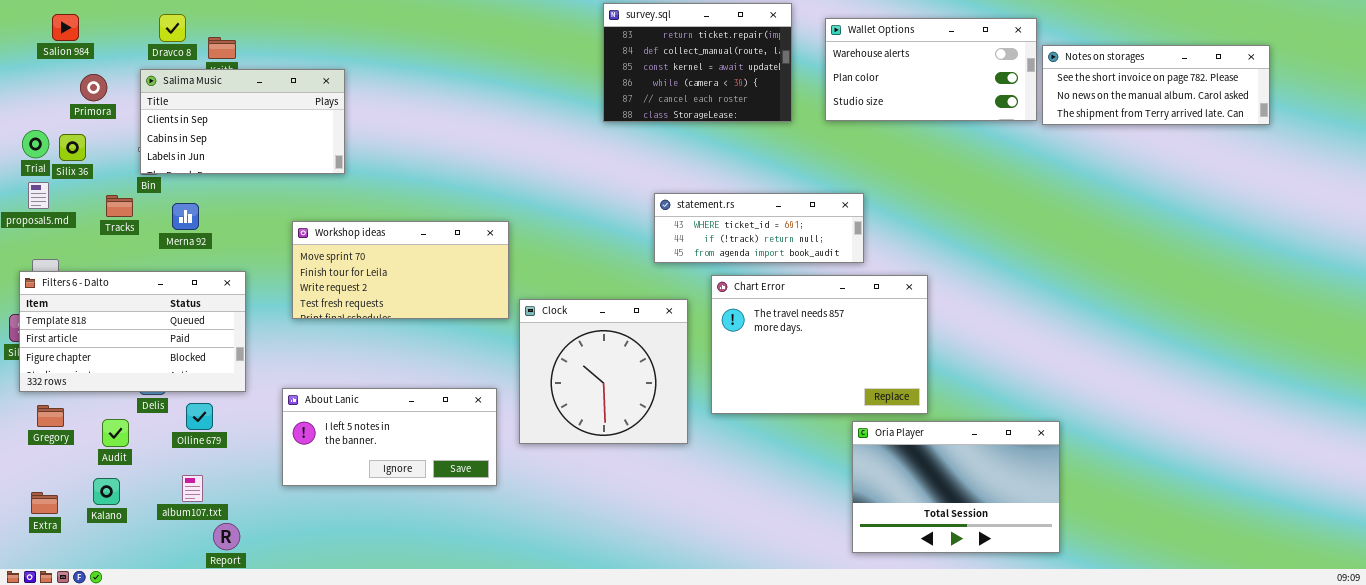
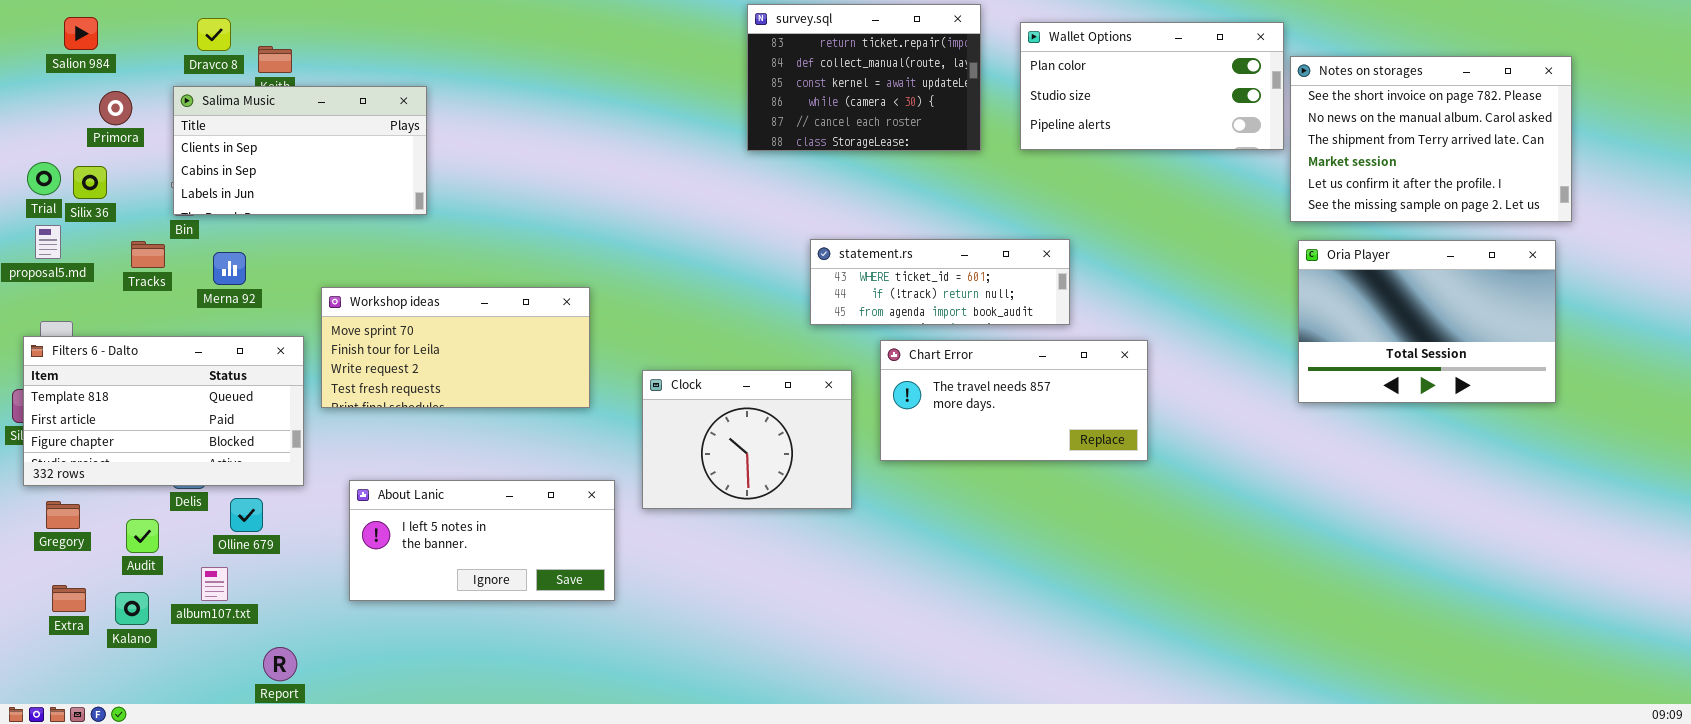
Wallet Options: [825,18,1037,121] -> [1020,22,1284,150], scrolled down 1 row
Notes on storages: [1042,45,1270,125] -> [1290,56,1572,222], resized
Workshop ideas: [292,221,509,319] -> [321,287,590,408], moved
Chart Error: [711,275,928,414] -> [880,340,1148,461], resized
Clock: [519,299,688,444] -> [642,370,852,509], resized
Oria Player: [852,421,1060,553] -> [1298,240,1556,403], moved
album107.txt: [182,475,203,502] -> [201,567,228,601], moved
Extra: [31,492,58,514] -> [52,585,86,612], moved

